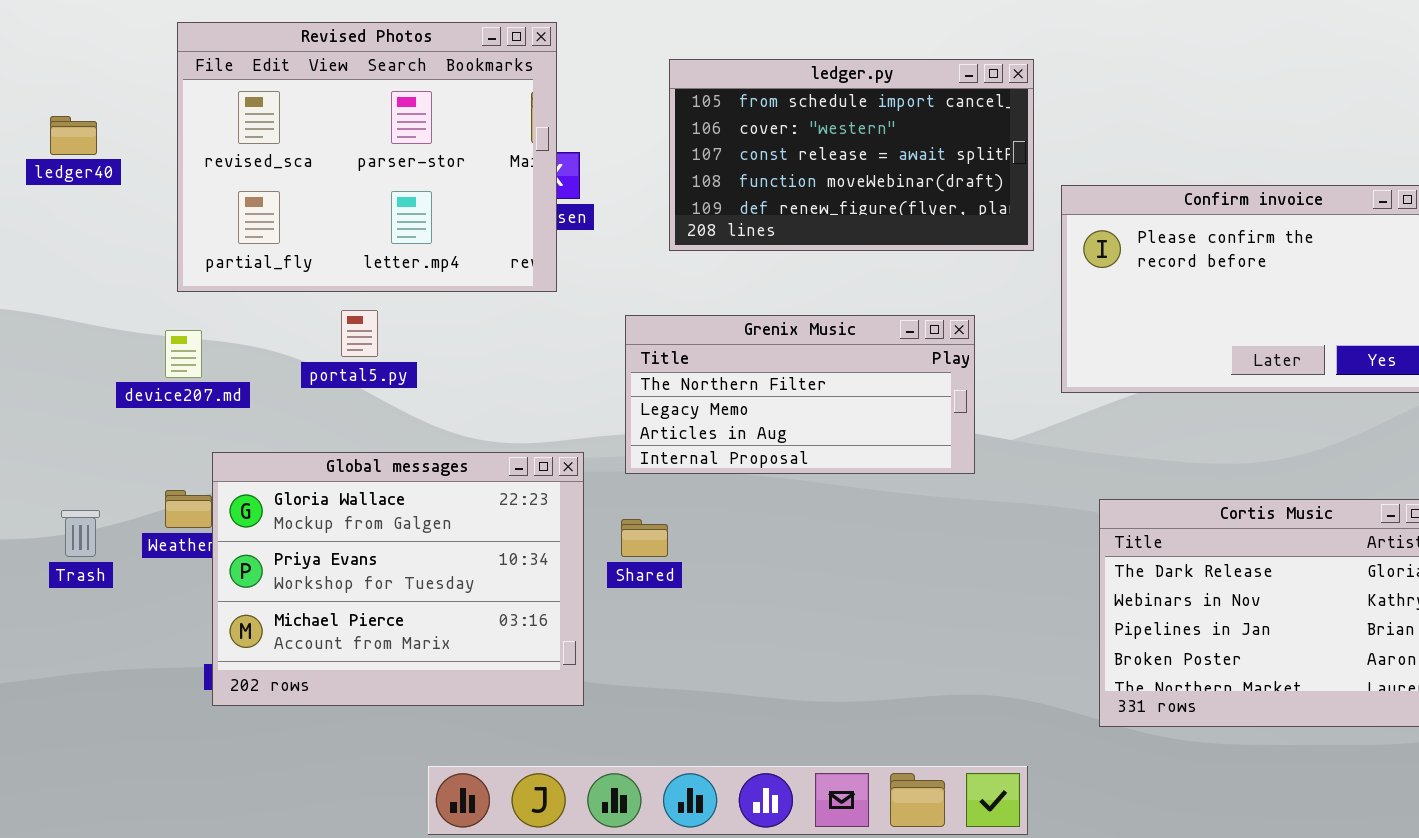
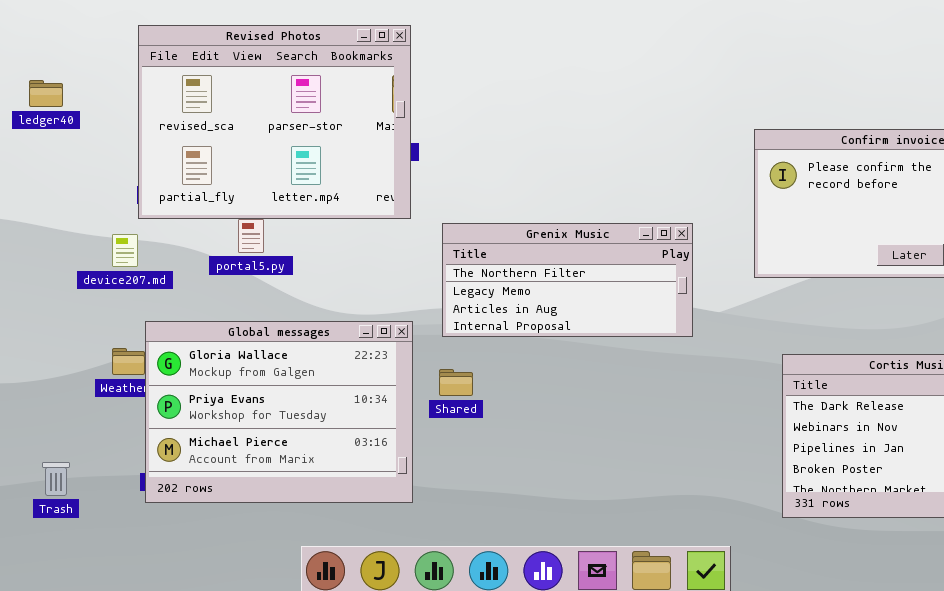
Revised Photos: [177,22,557,292] -> [138,25,411,219], moved
ledger.py: [669,59,1034,251] -> none, closed
Trash: [61,510,100,557] -> [42,462,70,496], moved

